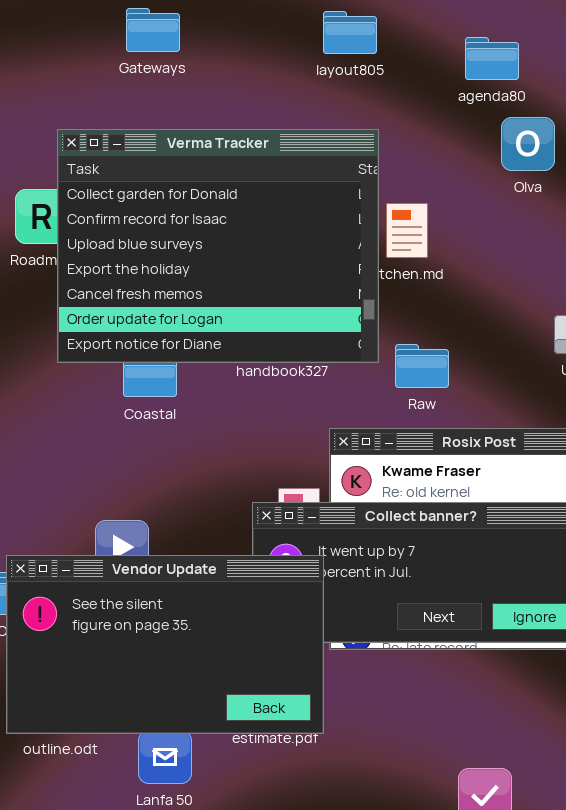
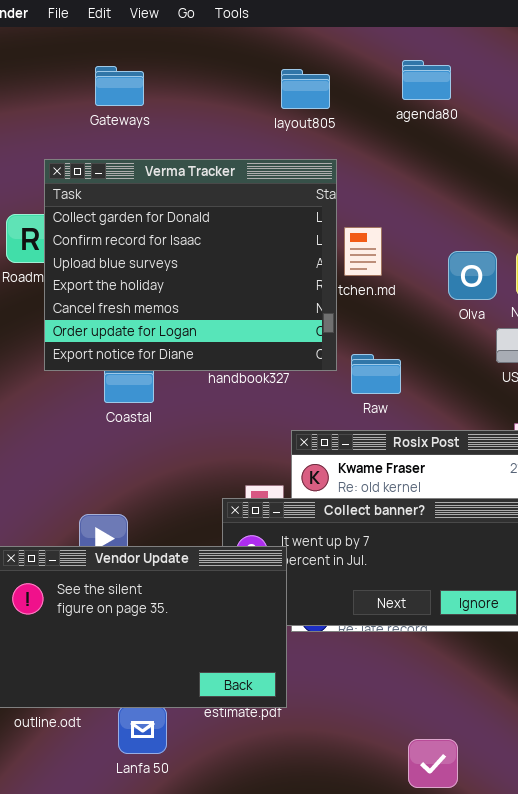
Gateways: [126,8,180,52] -> [95,66,144,106], moved
layout805: [323,11,377,54] -> [281,69,330,109], moved
agenda80: [465,37,519,80] -> [402,60,451,100], moved
Olva: [501,117,555,171] -> [448,251,497,300], moved

